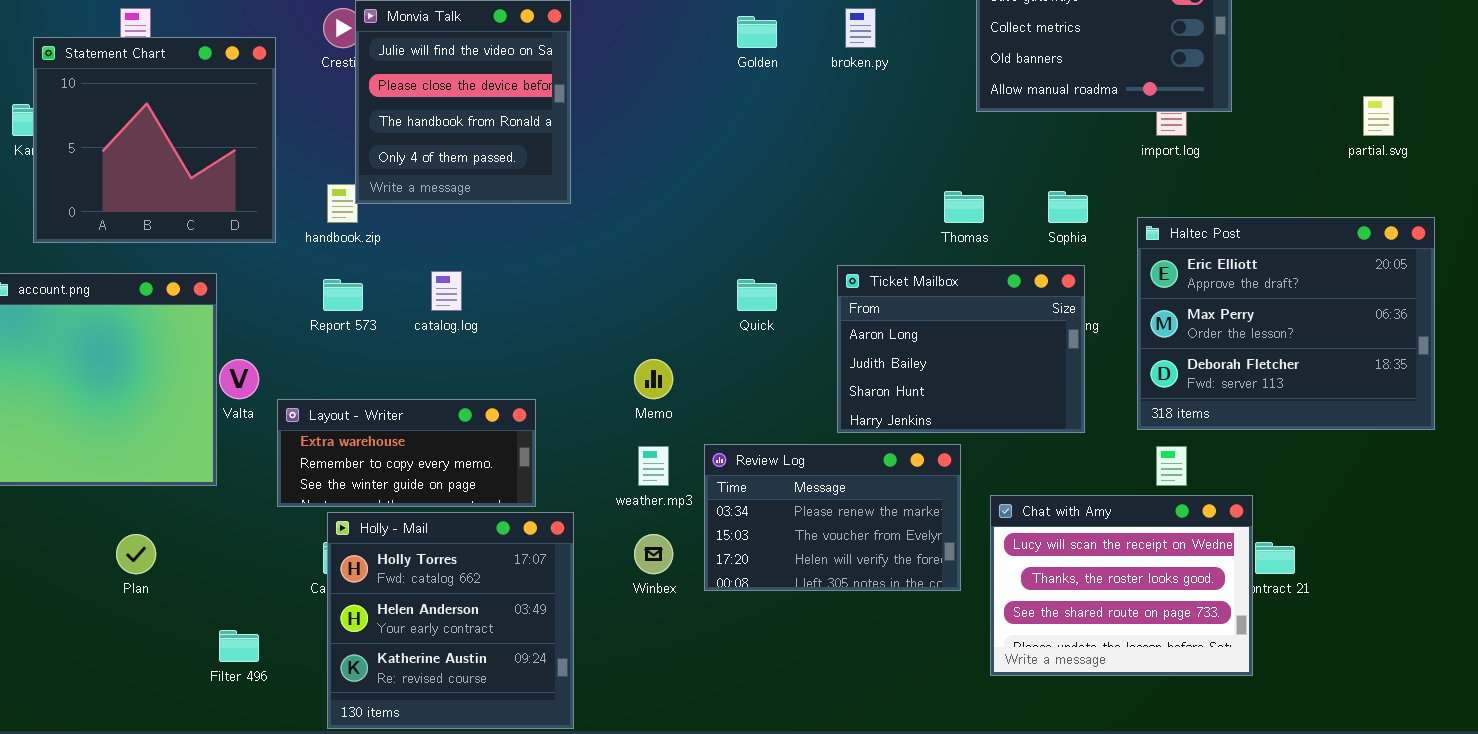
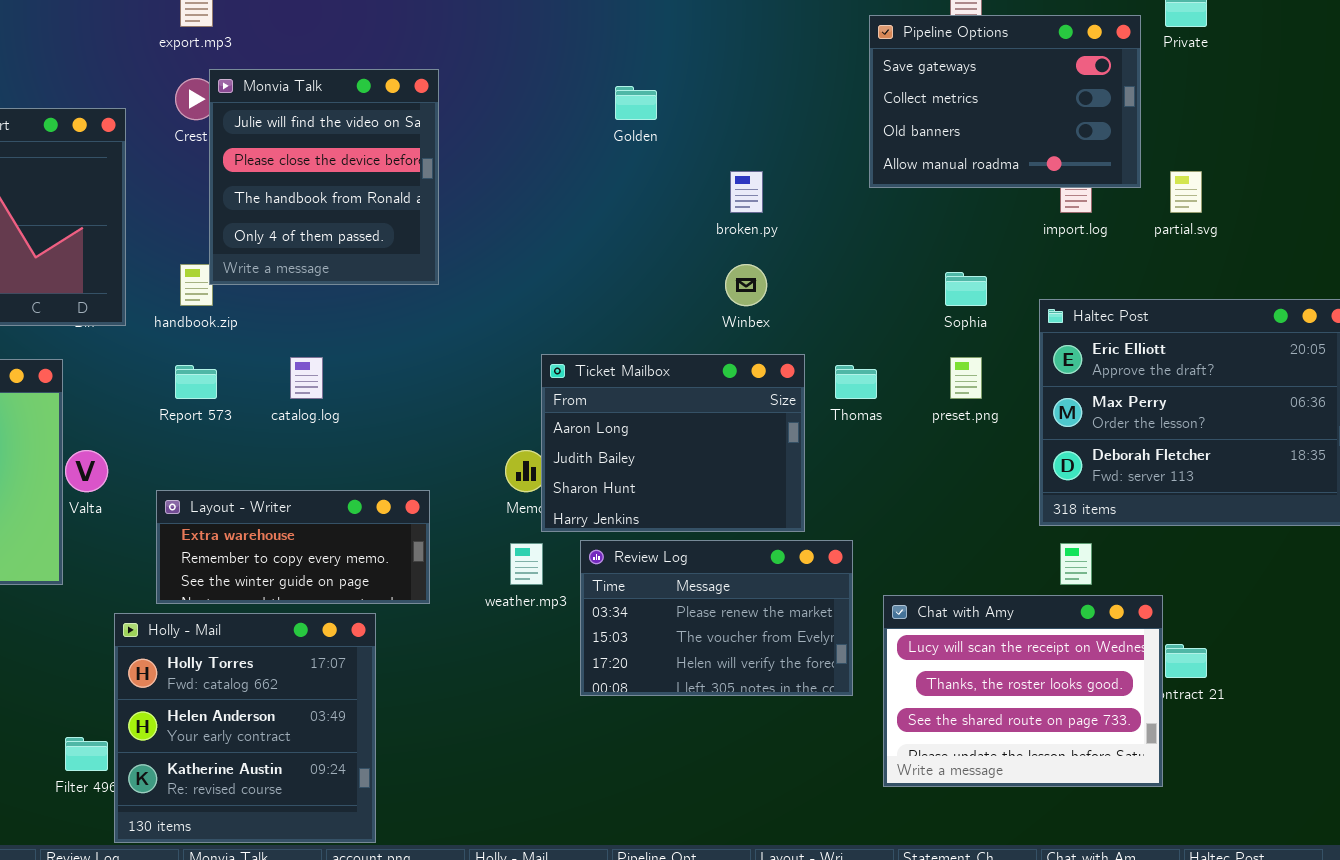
broken.py: [845,8,876,48] -> [730,171,763,213], moved
partial.svg: [1363,96,1394,136] -> [1170,171,1202,213], moved
Thomas: [944,191,984,223] -> [835,365,877,399], moved
Ticket Mailbox: [837,265,1085,433] -> [541,354,805,532], moved
Layout - Writer: [277,399,536,507] -> [156,490,430,604], moved
Holly - Mail: [327,512,574,729] -> [114,613,376,843], moved
Winbex: [634,534,673,574] -> [725,264,767,306], moved

